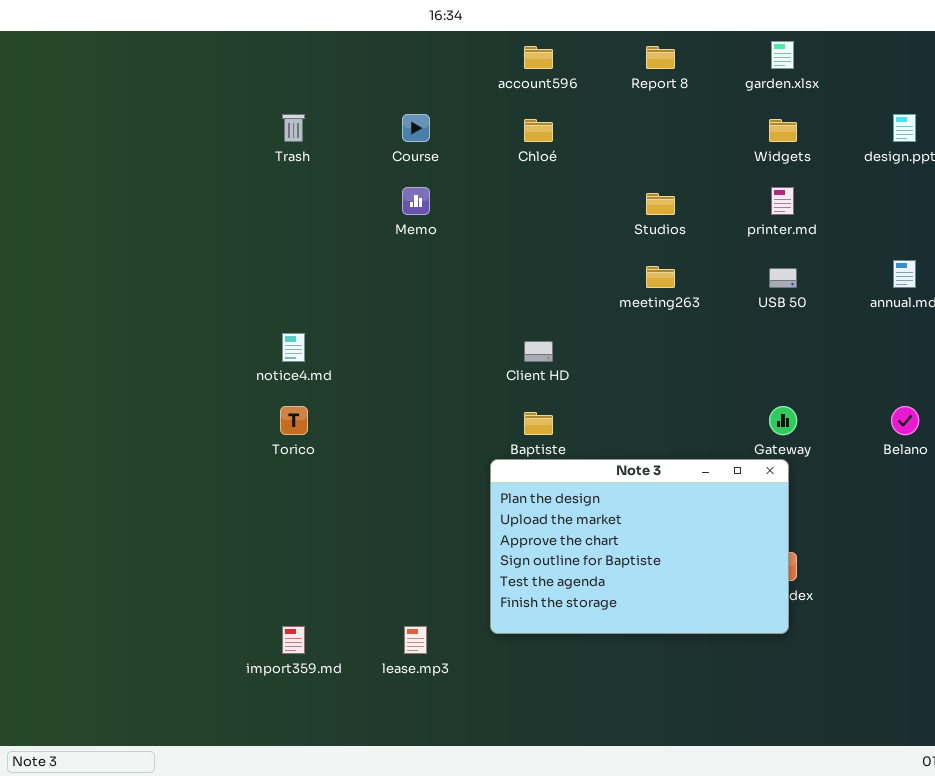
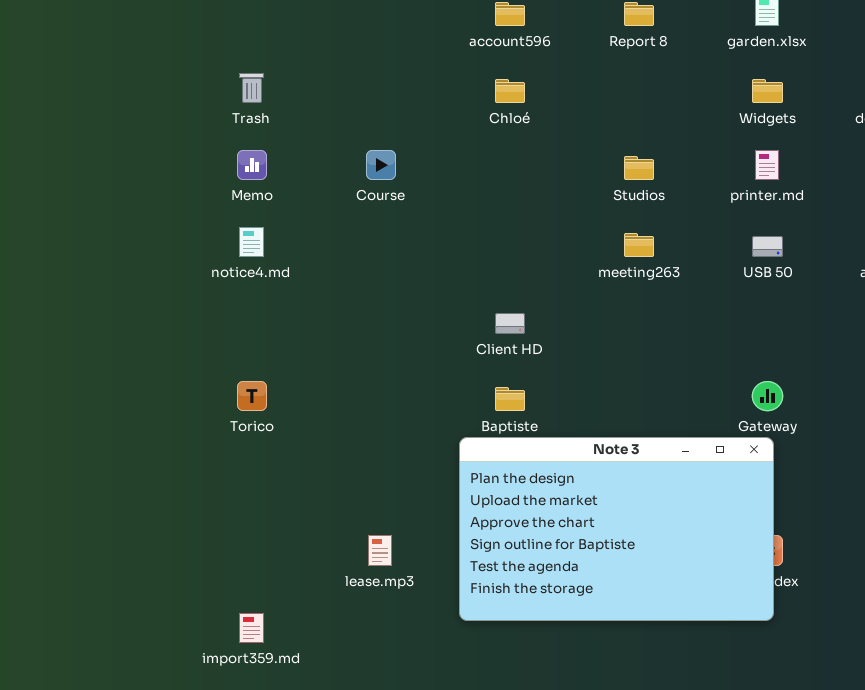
Course: [402,114,430,142] -> [366,150,396,180], moved
Memo: [402,187,430,215] -> [237,150,267,180], moved
notice4.md: [282,333,305,362] -> [239,227,264,257], moved
lease.mp3: [404,626,427,654] -> [368,535,392,566], moved

